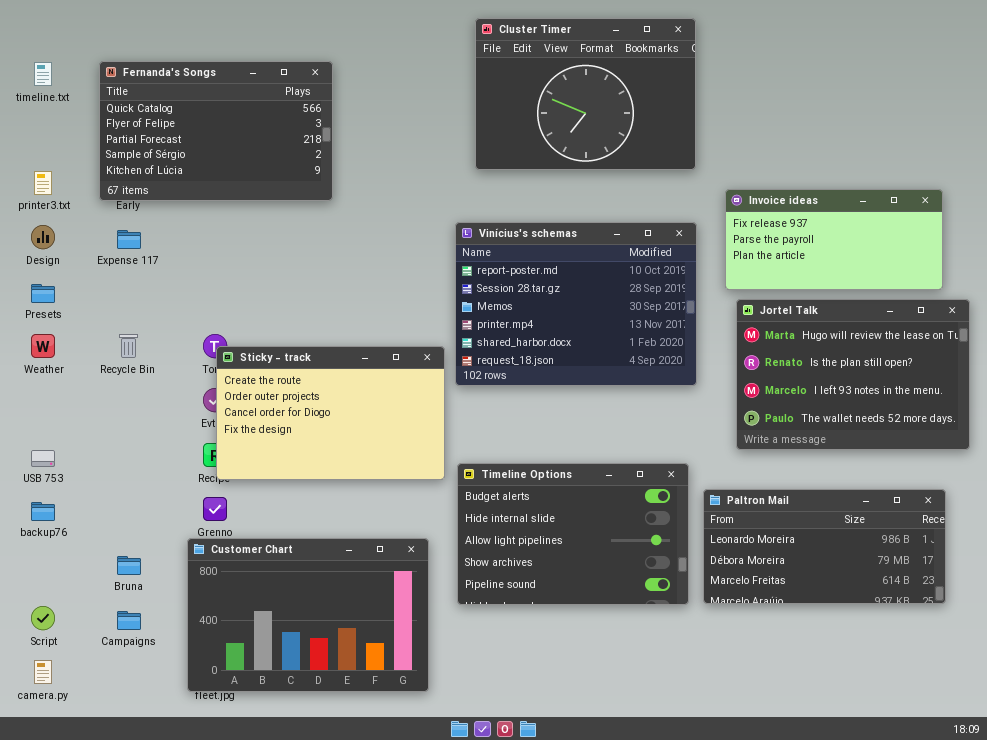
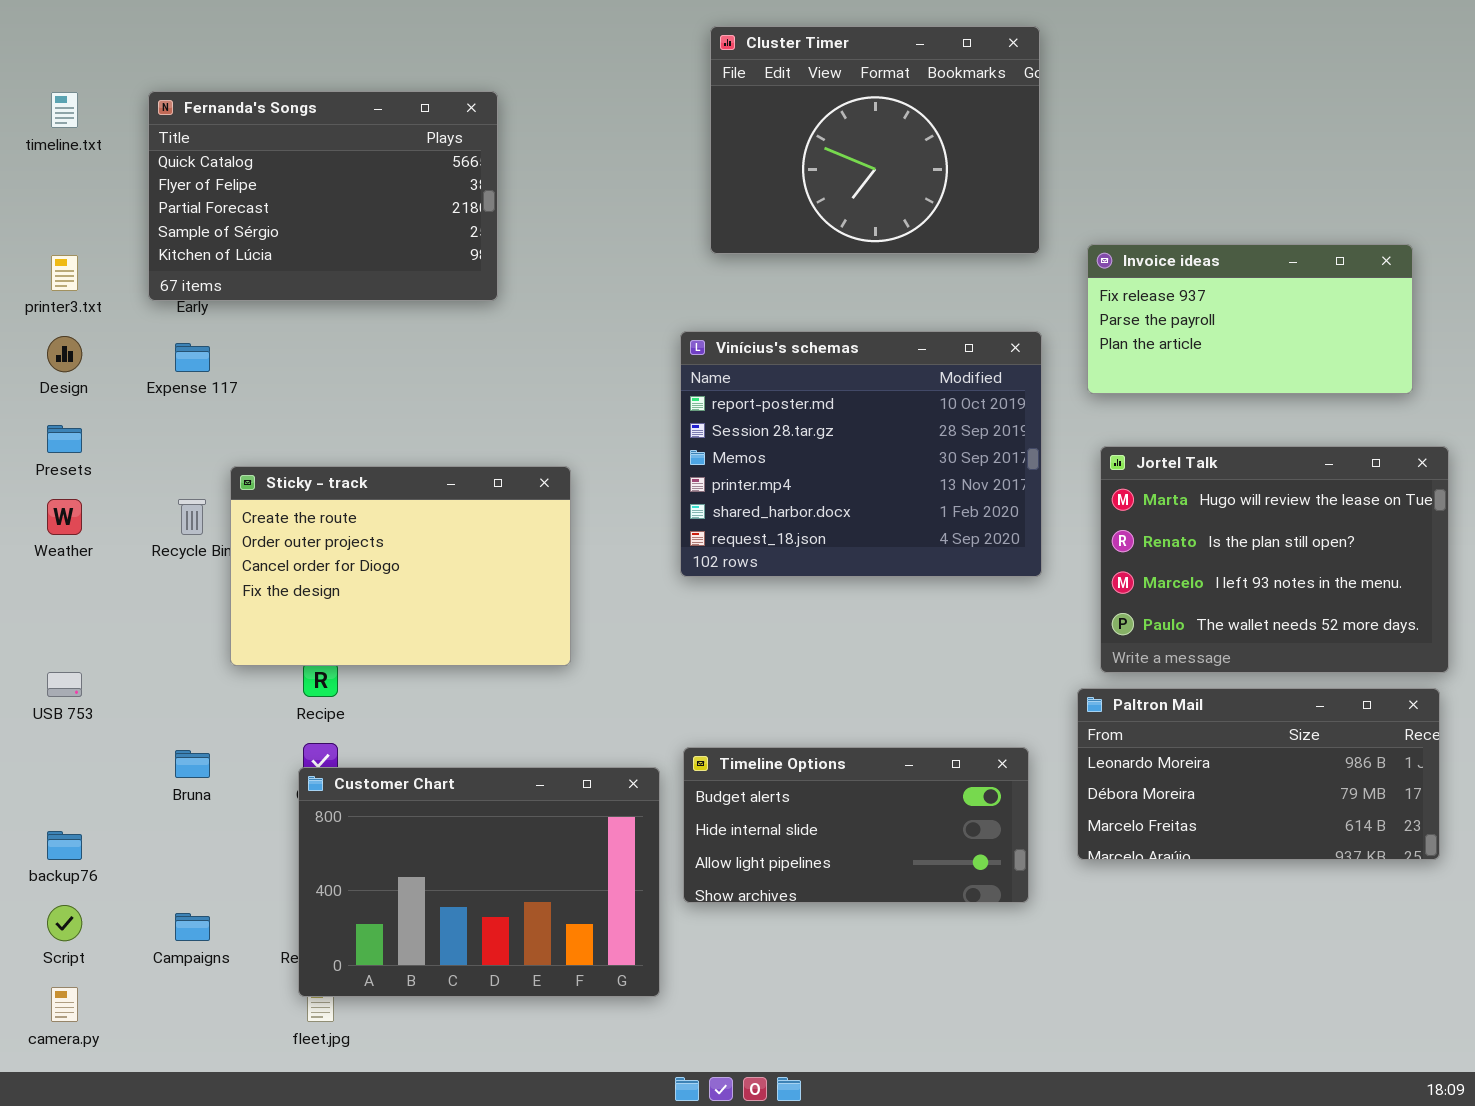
Invoice ideas: [725,189,943,290] -> [1087,244,1413,394], moved
Sticky - track: [216,346,445,480] -> [230,466,571,666], moved
Timeline Options: [457,463,689,605] -> [683,747,1029,903], resized
Paltron Mail: [703,489,946,604] -> [1077,688,1440,860], moved
backup76: [31,502,55,521] -> [47,831,82,860], moved
Customer Chart: [187,538,429,692] -> [298,767,660,997], moved
Bruna: [117,556,141,575] -> [175,750,210,778], moved

